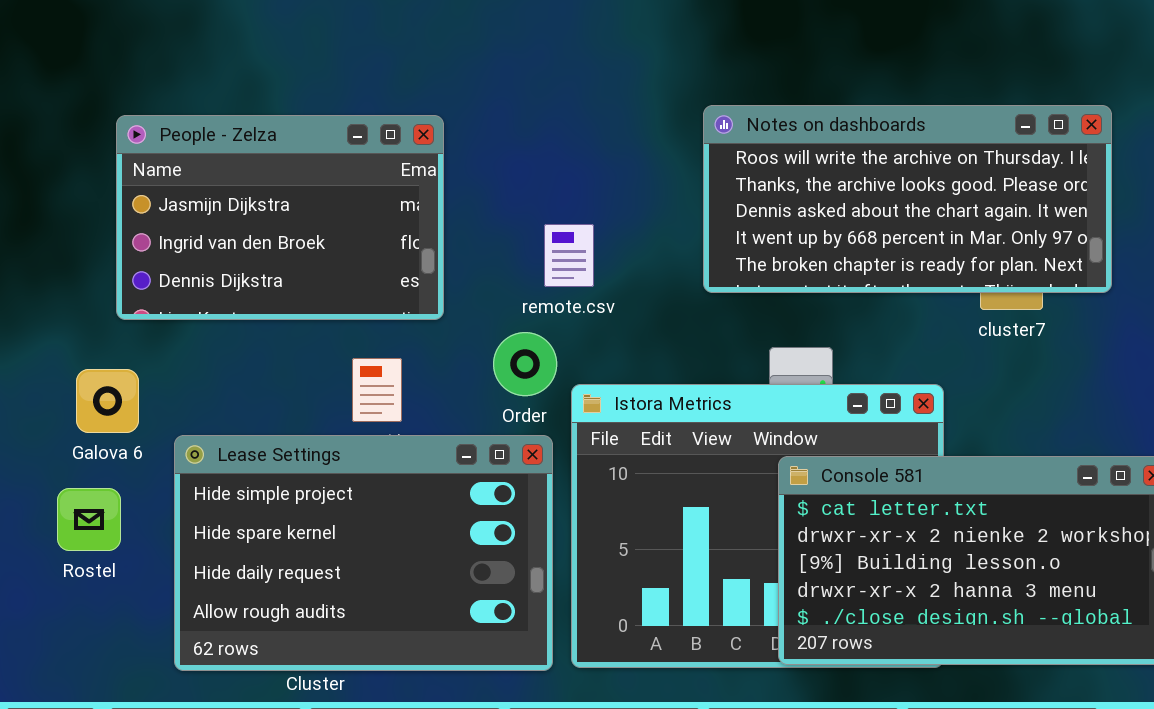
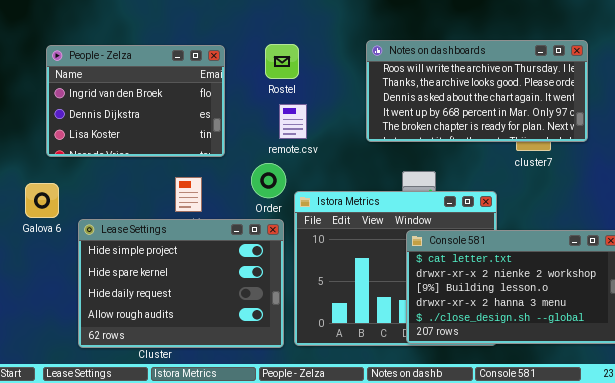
People - Zelza: [116,115,444,320] -> [46,45,225,157], scrolled down 1 row
Rostel: [57,488,121,551] -> [265,44,299,79], moved

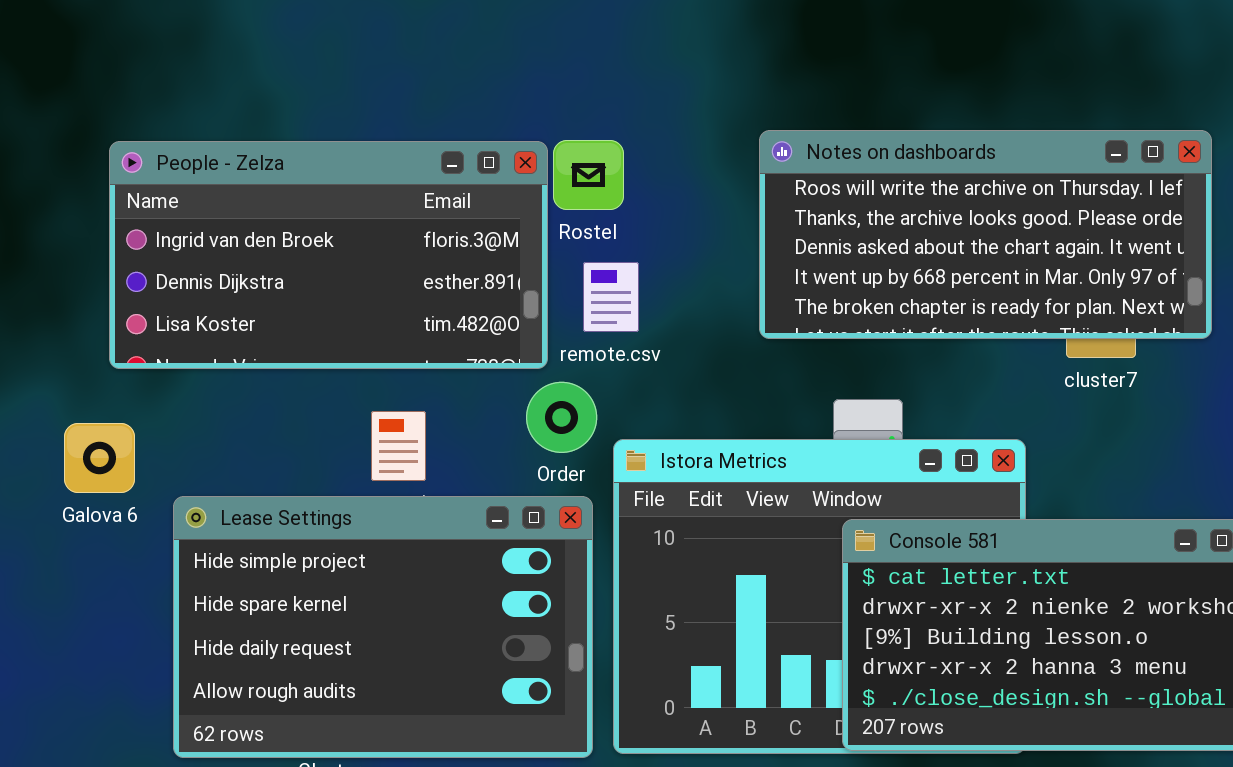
People - Zelza: [46,45,225,157] -> [109,141,548,369], resized

